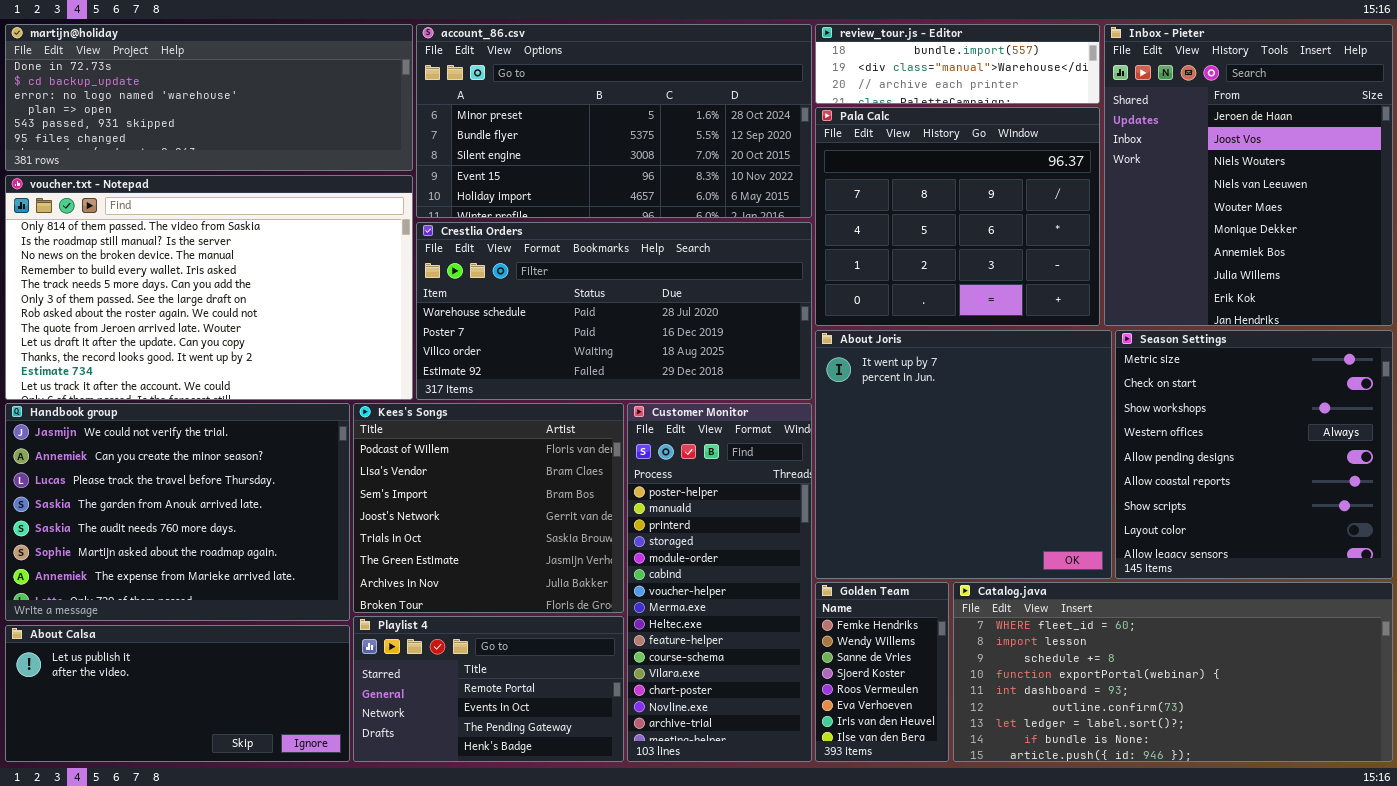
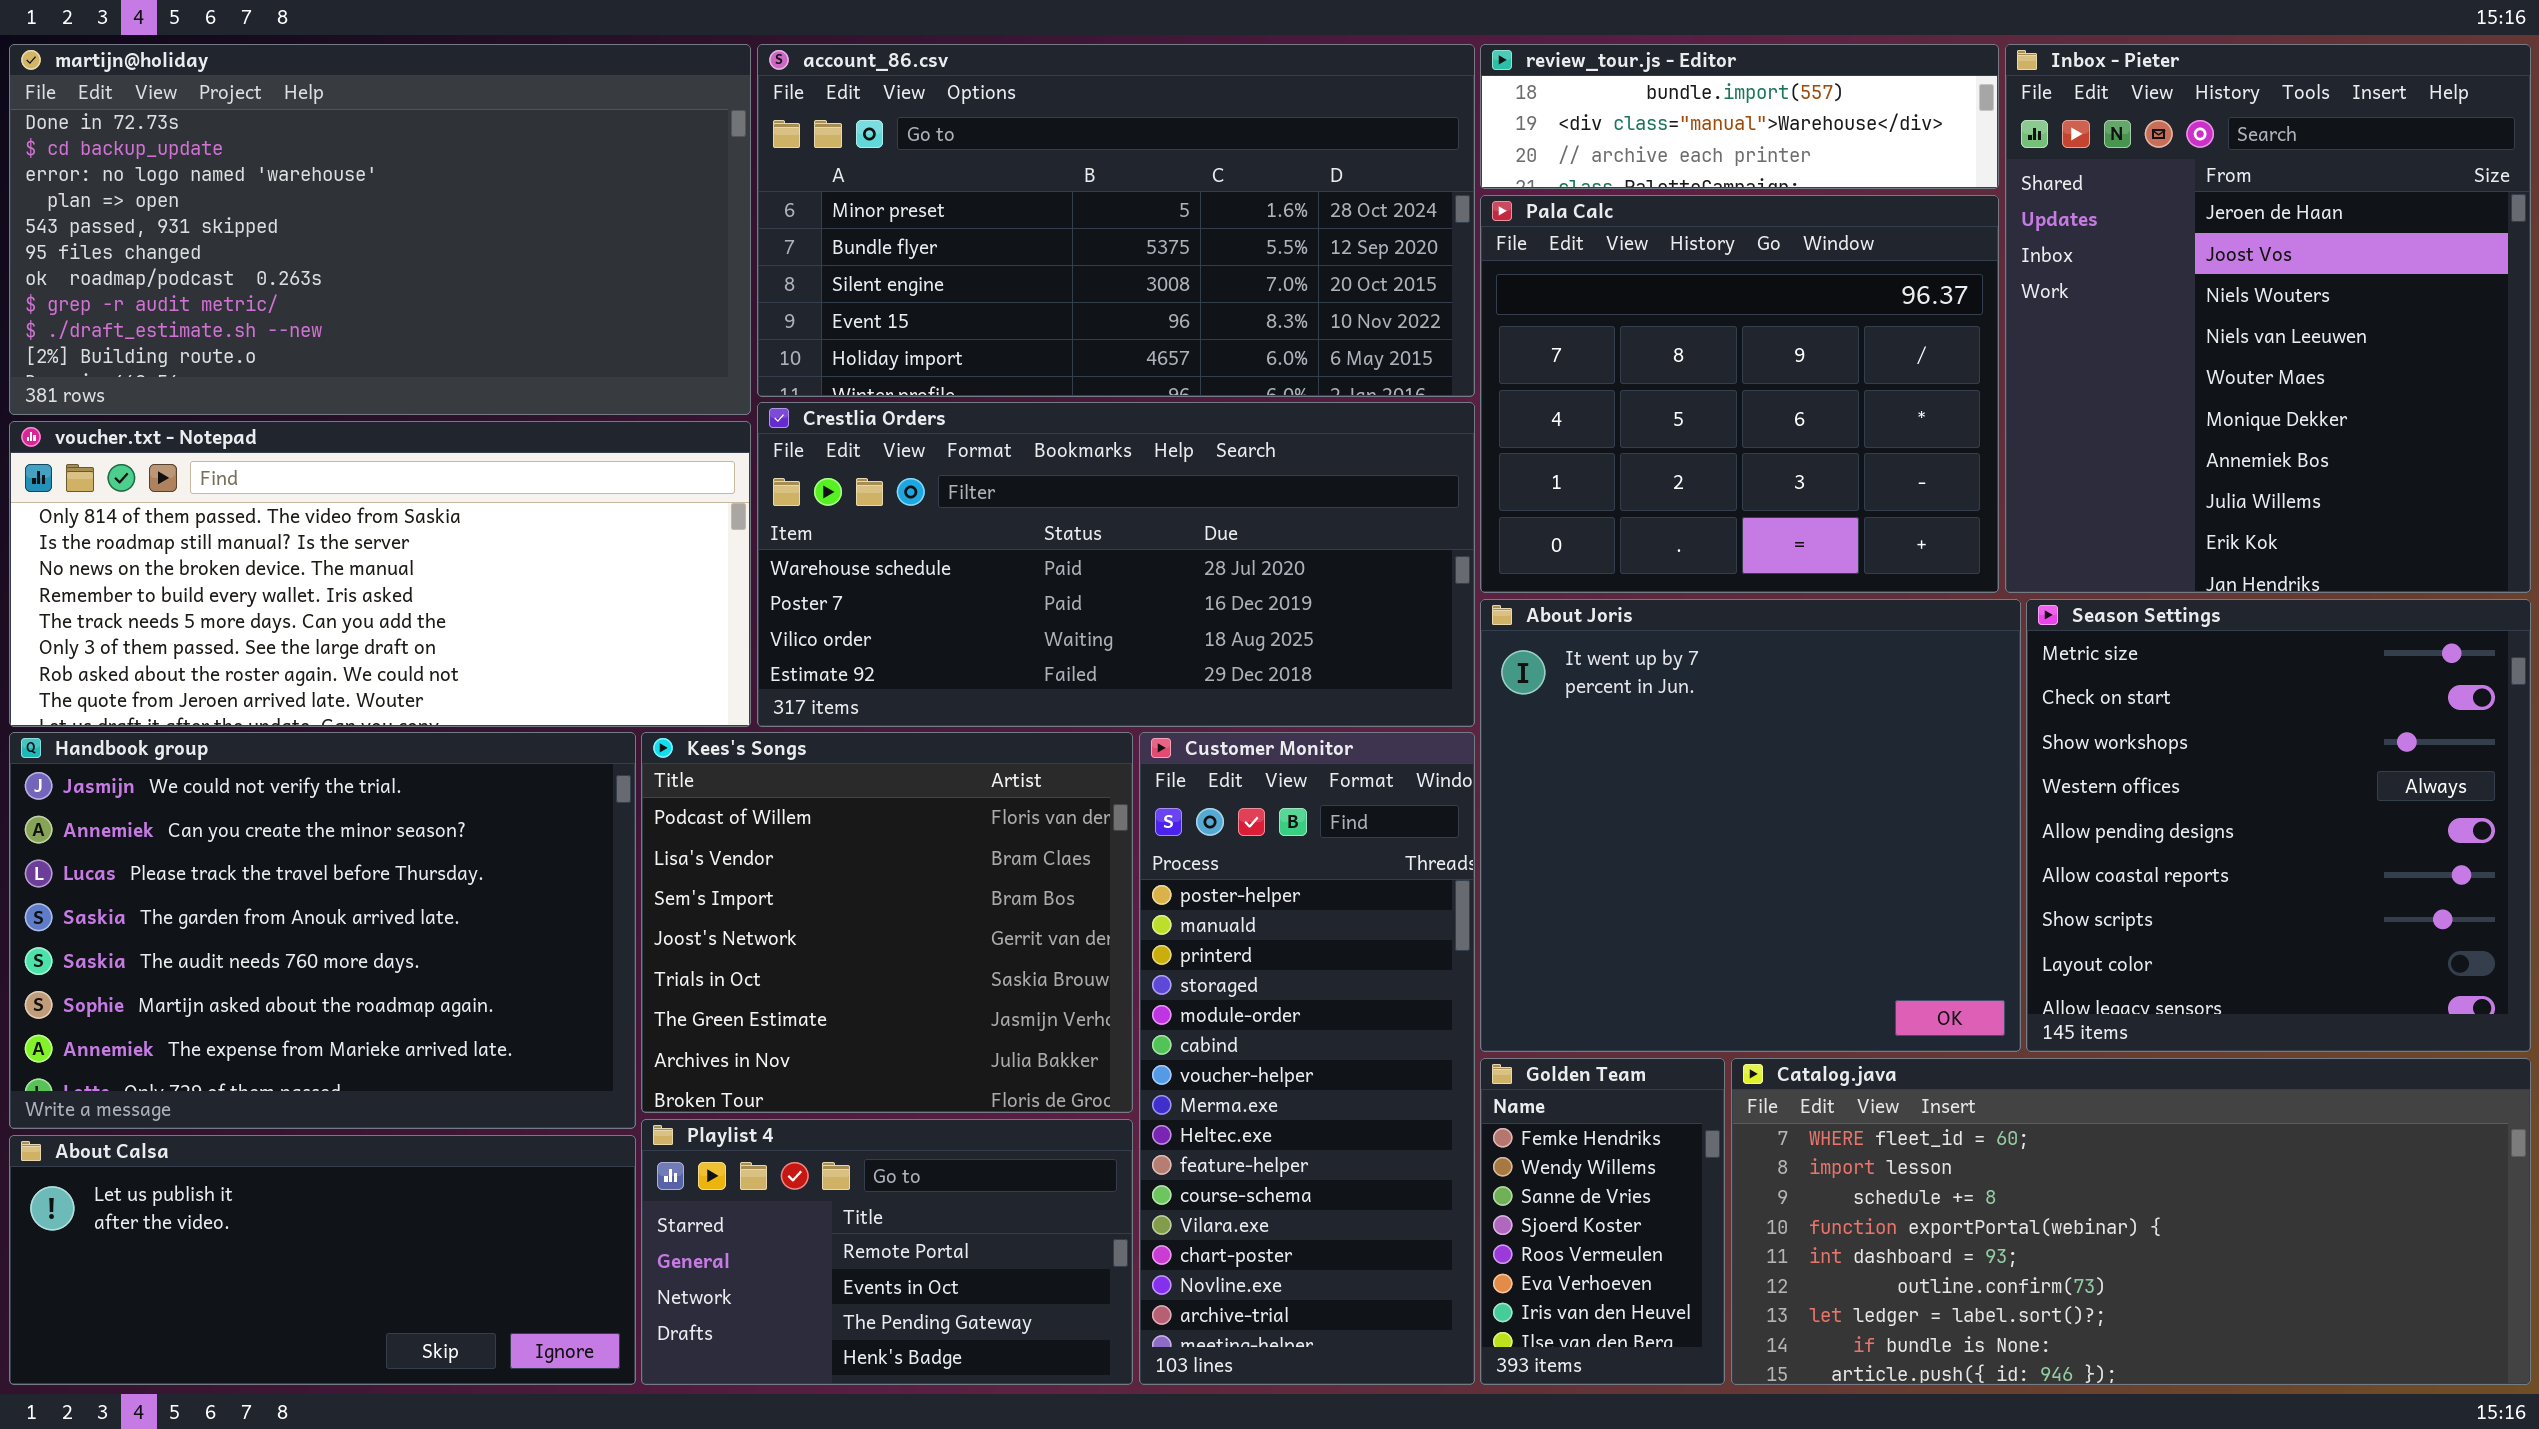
martijn@holiday: [5,24,413,171] -> [9,44,751,415], resized
voucher.txt - Notepad: [5,175,413,400] -> [9,421,751,727], resized

